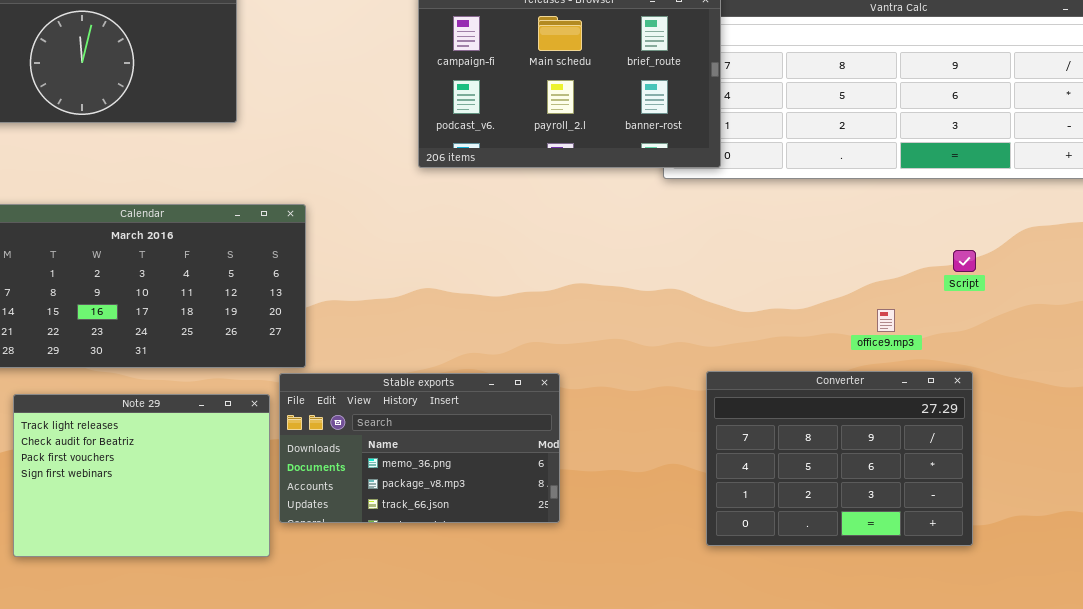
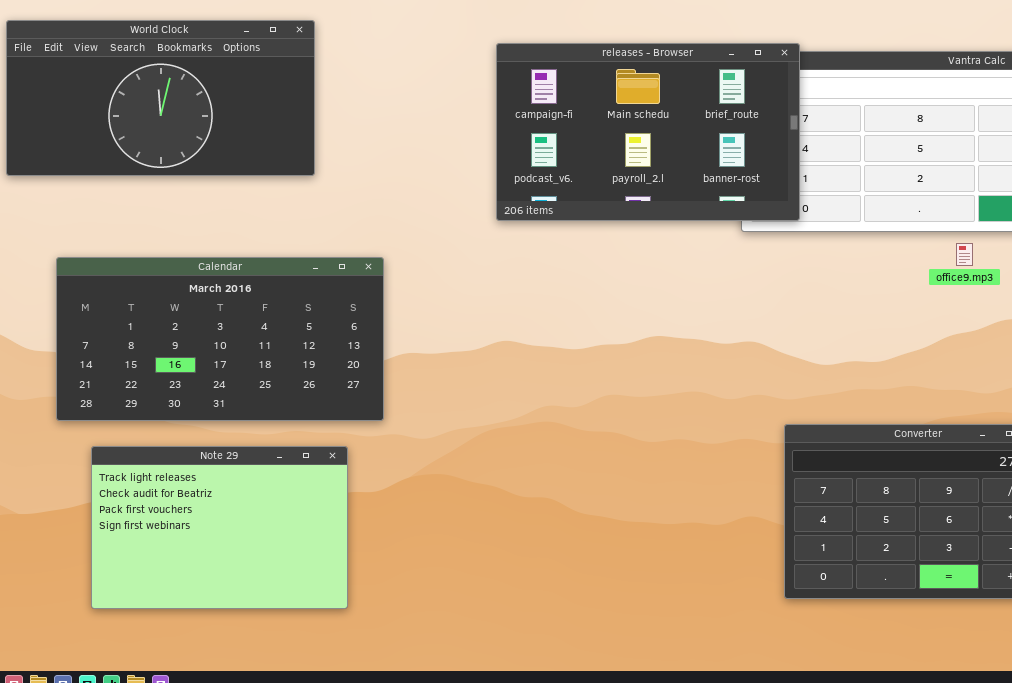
office9.mp3: [877,309,895,332] -> [956,243,973,266], moved
Stable exports: [279,373,560,523] -> none, closed

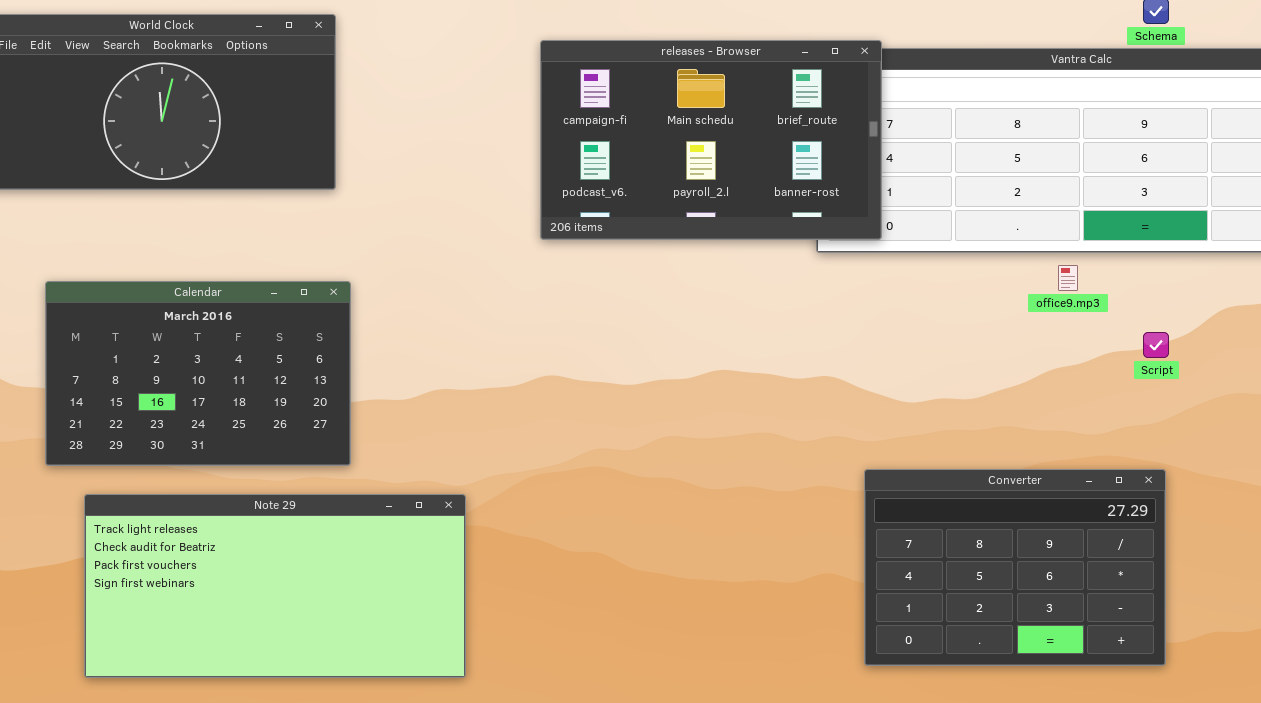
Calendar: [56,257,384,421] -> [45,281,351,466], resized
Note 29: [91,446,348,609] -> [84,494,466,678], resized

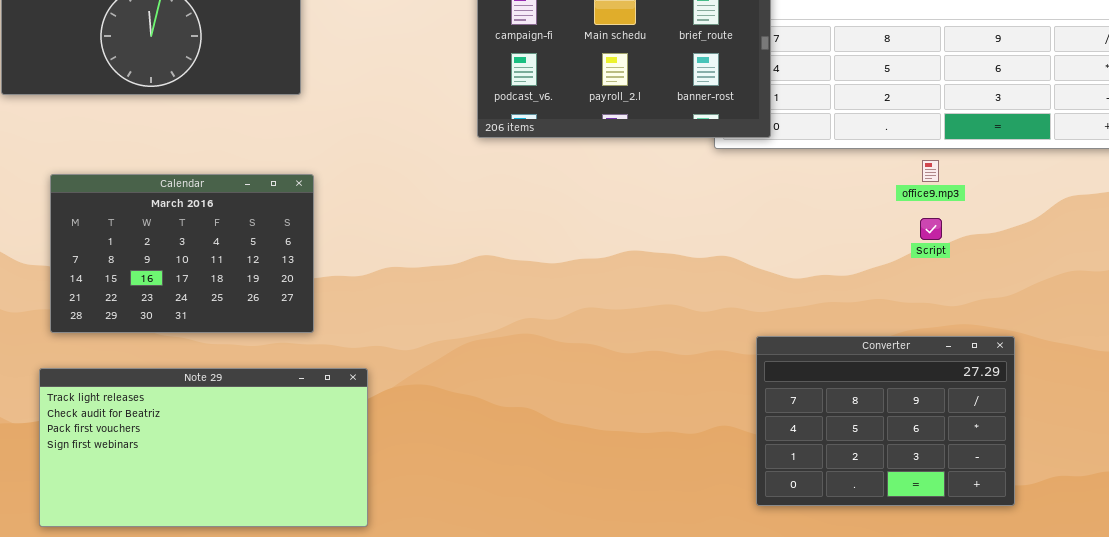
Script: [1143,332,1169,358] -> [920,218,942,240], moved
Note 29: [84,494,466,678] -> [39,368,368,527], moved

